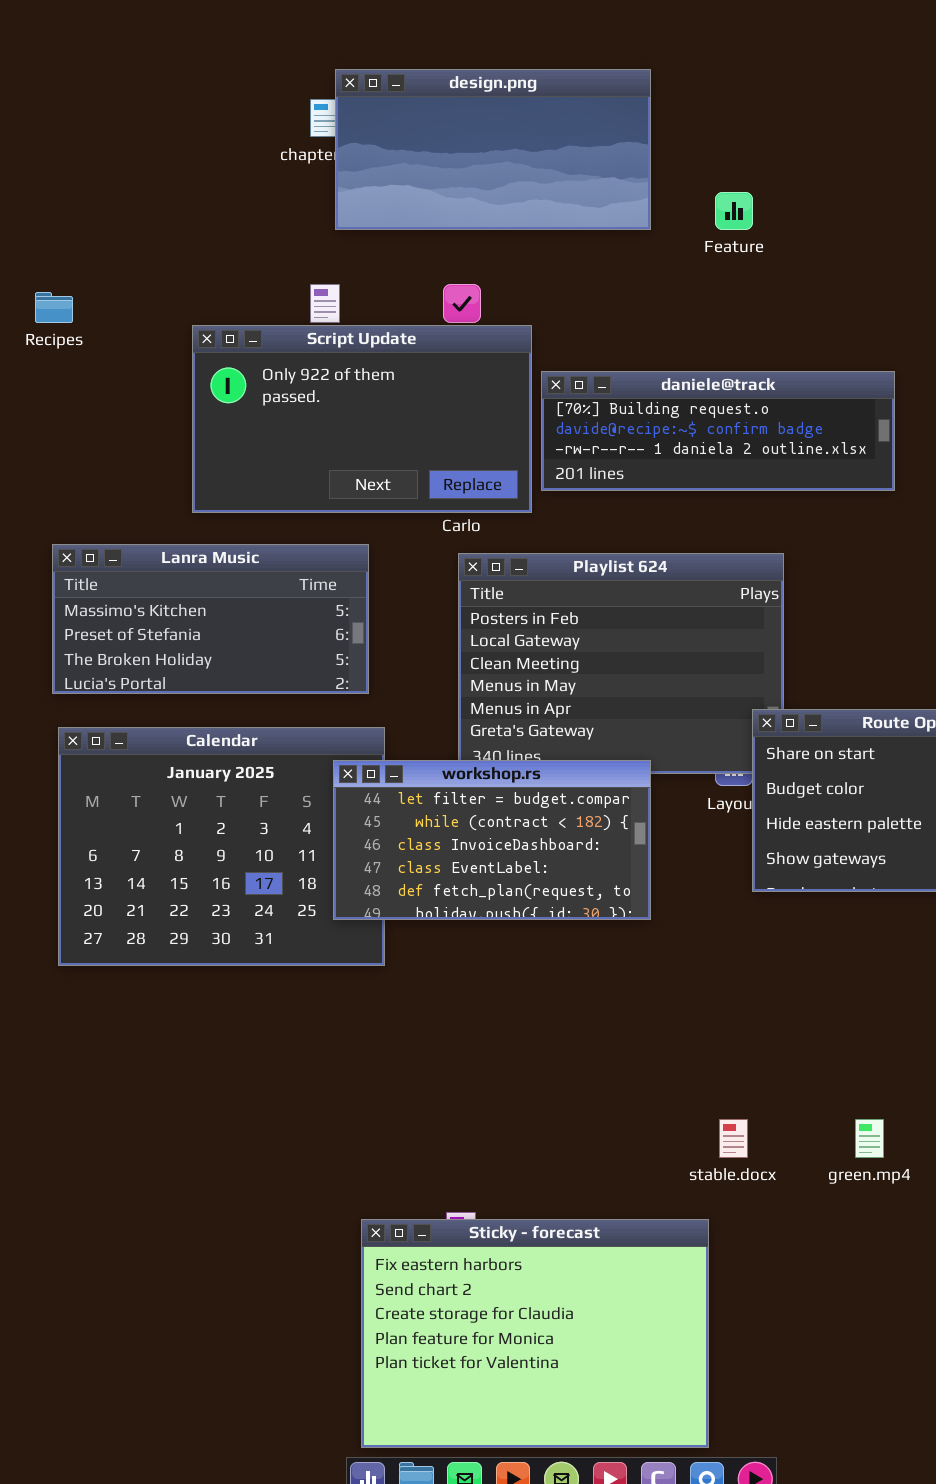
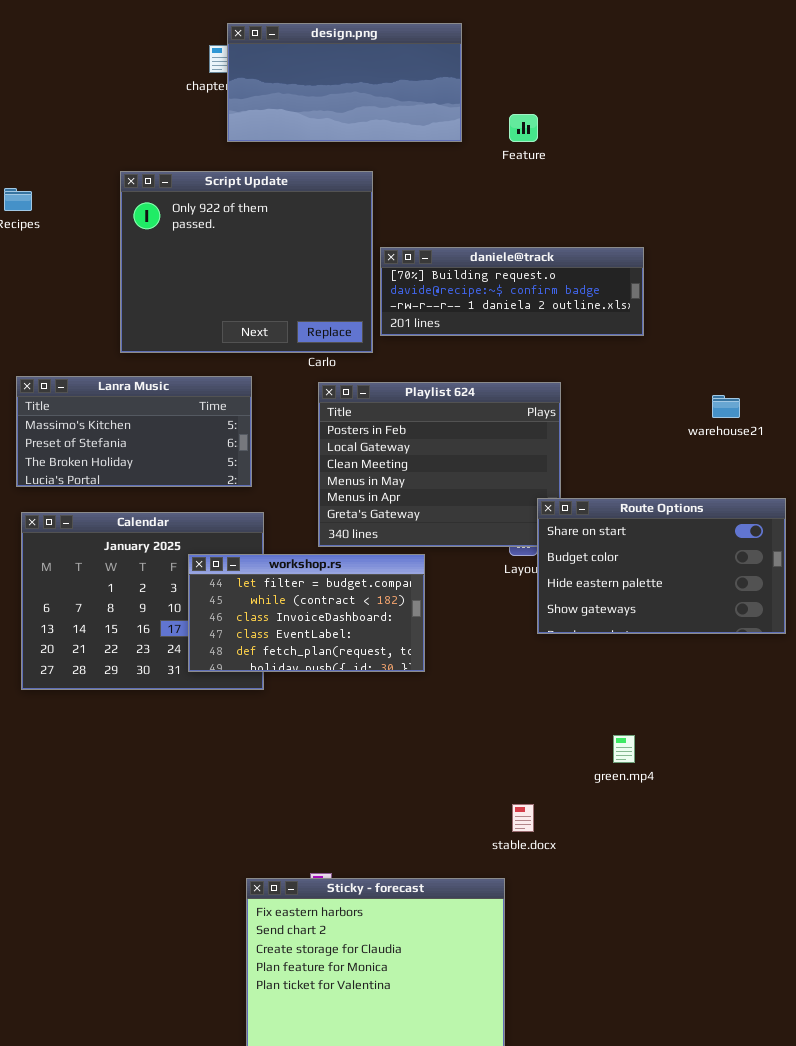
Script Update: [192,325,532,513] -> [120,171,373,353], resized
workshop.rs: [333,760,651,920] -> [188,554,425,672], moved
green.mp4: [855,1119,884,1158] -> [613,735,635,763], moved

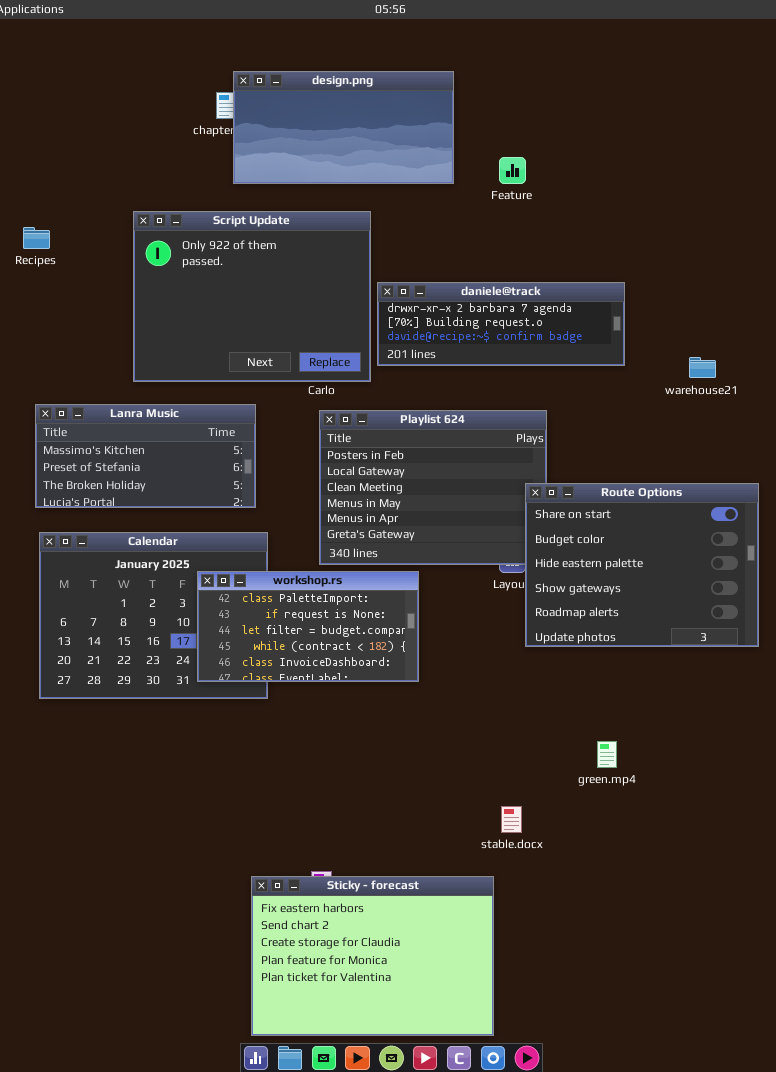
daniele@track: [380,247,644,336] -> [377,282,625,366], scrolled up 1 row
warehouse21: [712,395,740,418] -> [689,357,716,378], moved
Route Options: [537,498,786,634] -> [525,483,759,647], resized
workshop.rs: [188,554,425,672] -> [197,571,419,682], scrolled up 2 rows

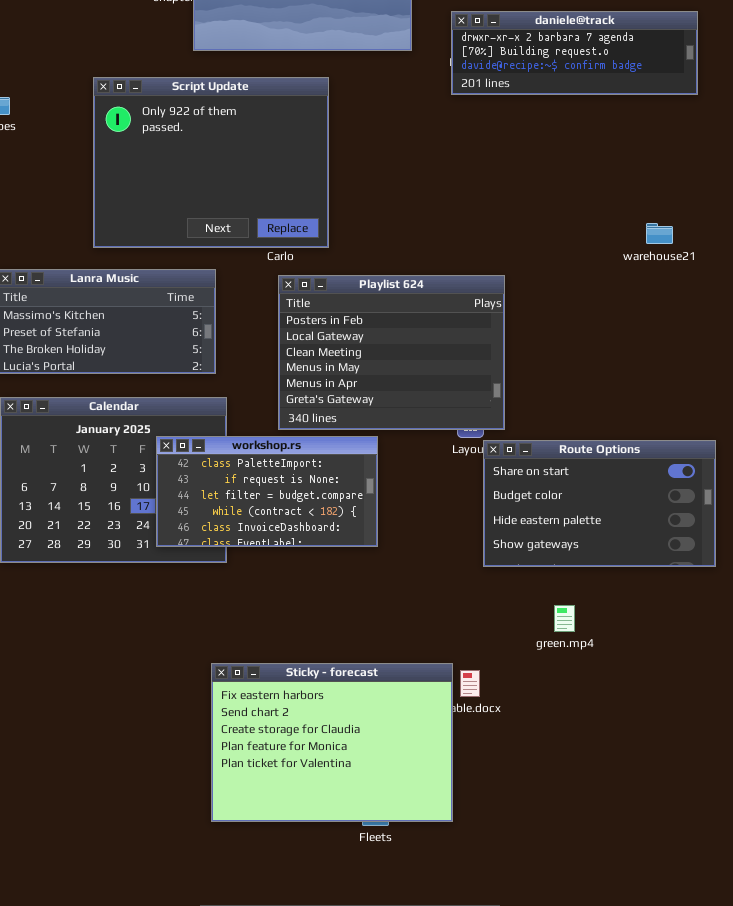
daniele@track: [377,282,625,366] -> [451,11,698,95], moved
Route Options: [525,483,759,647] -> [483,440,716,567], moved, resized
Sticky - forecast: [251,876,494,1036] -> [211,663,453,822], moved

